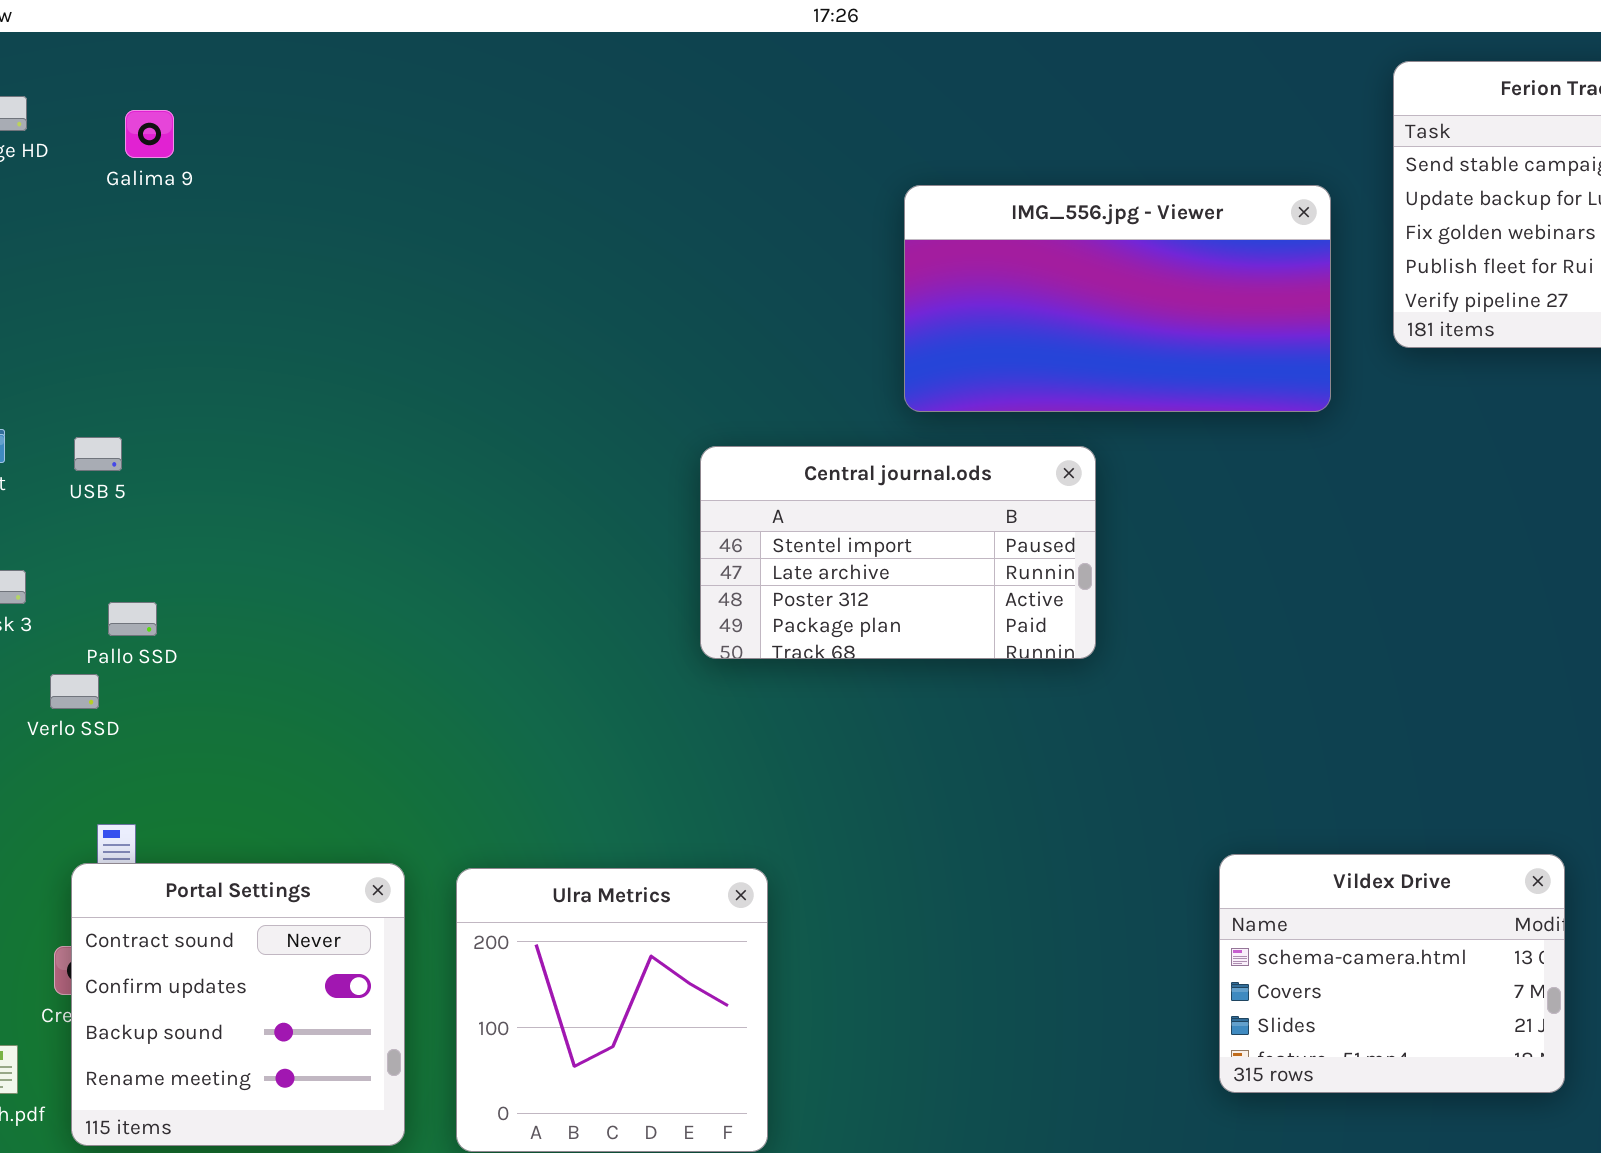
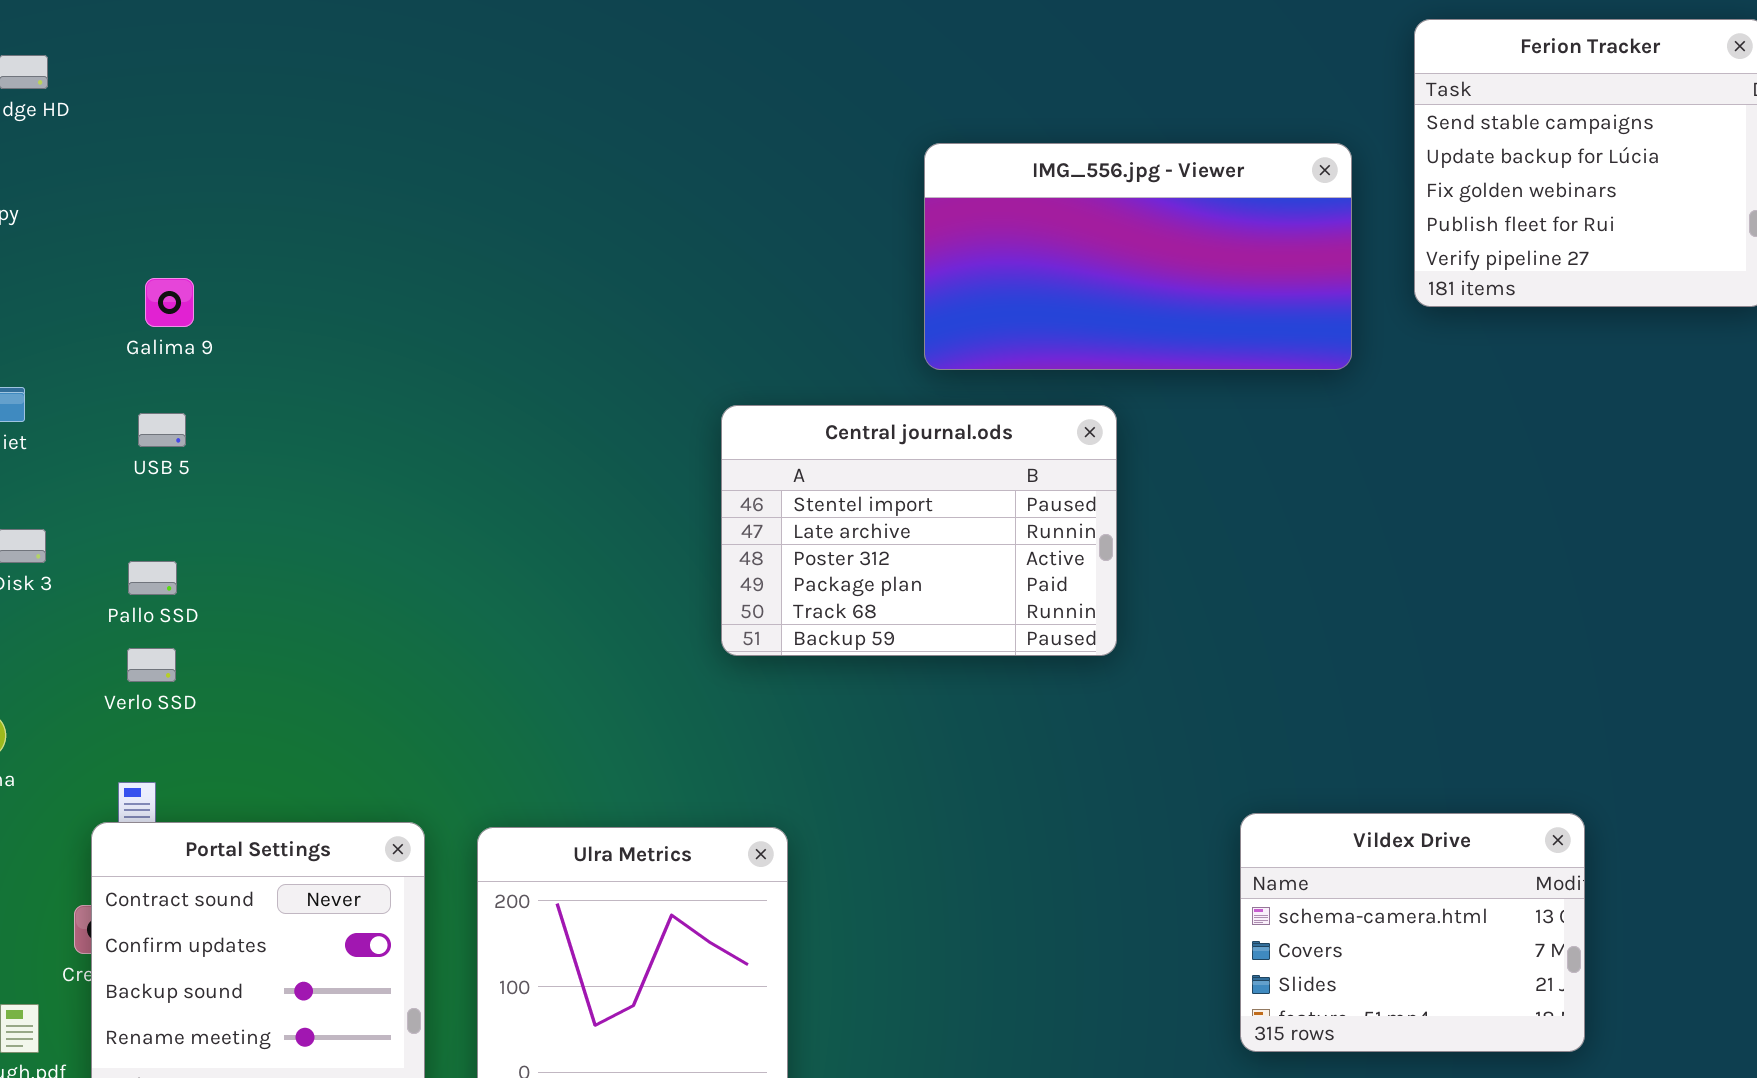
Galima 9: [125,110,174,158] -> [145,278,194,327], moved
USB 5: [74,437,122,471] -> [138,413,186,447], moved
Central journal.ods: [700,446,1096,659] -> [721,405,1117,656], resized
Verlo SSD: [50,674,99,709] -> [127,648,176,682], moved

